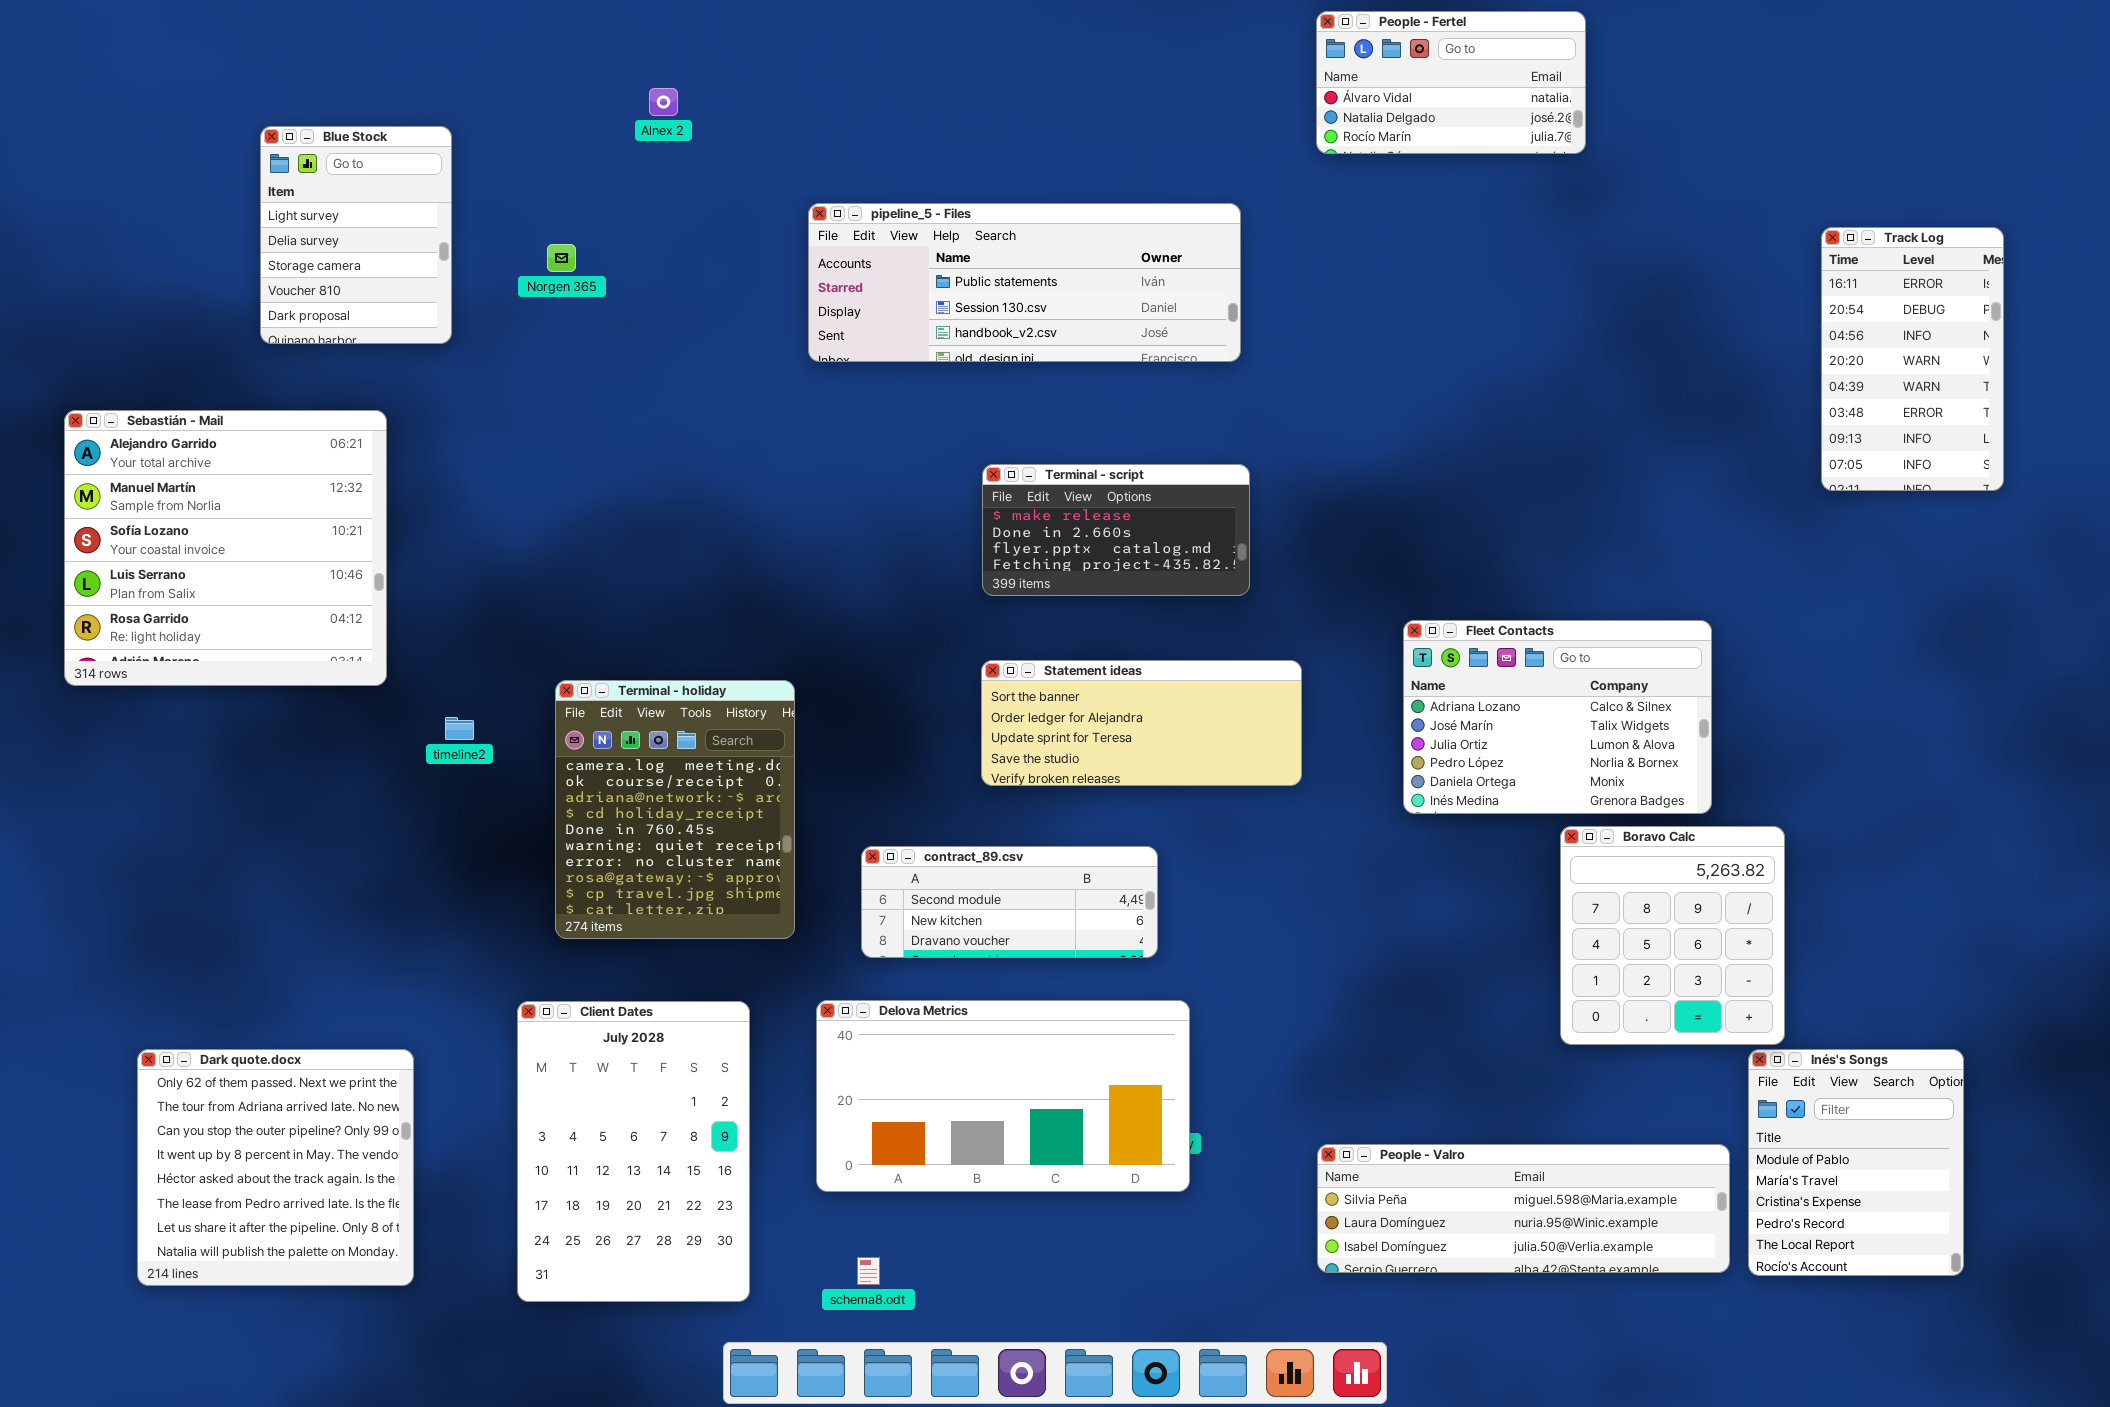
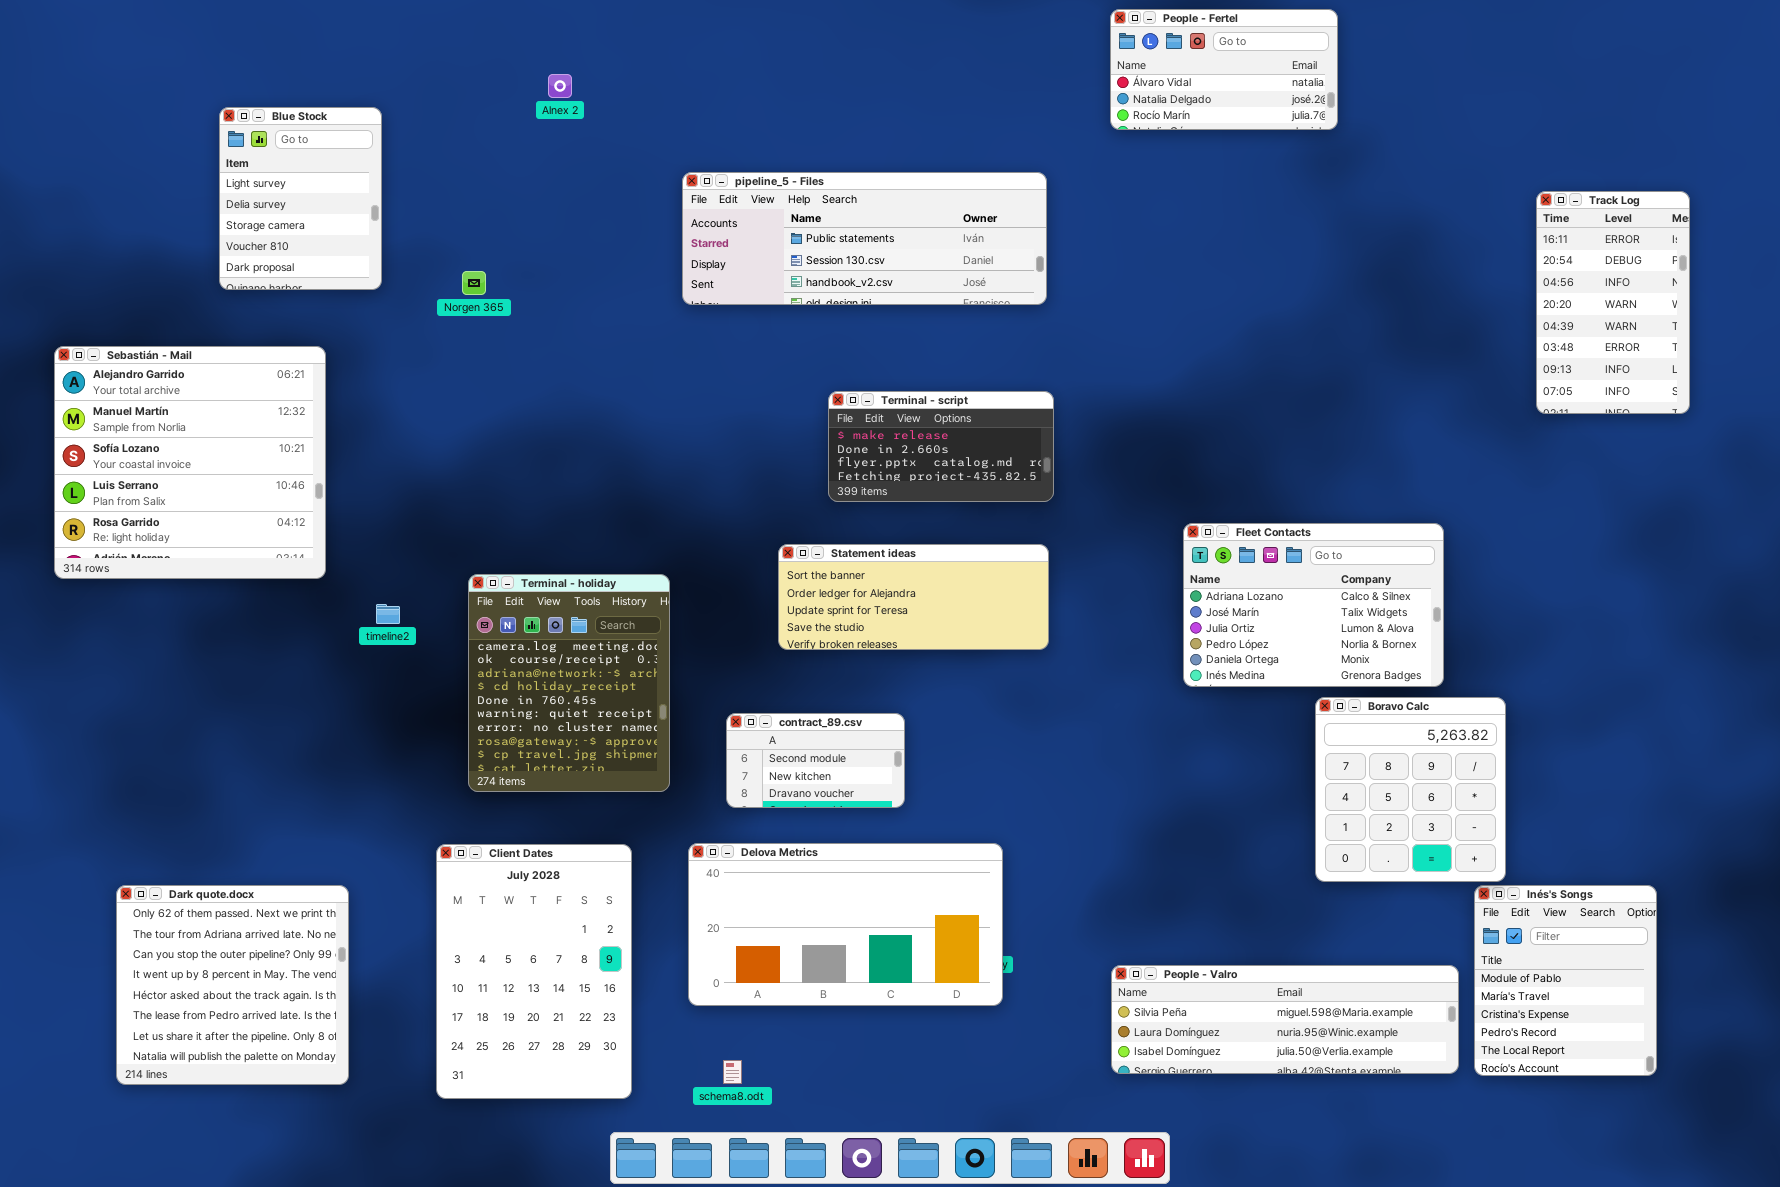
Norgen 365: [547,244,576,272] -> [462,271,486,295], moved
Statement ideas: [981,660,1302,786] -> [778,544,1049,650], moved
contract_89.csv: [861,846,1158,958] -> [726,713,905,808], resized

